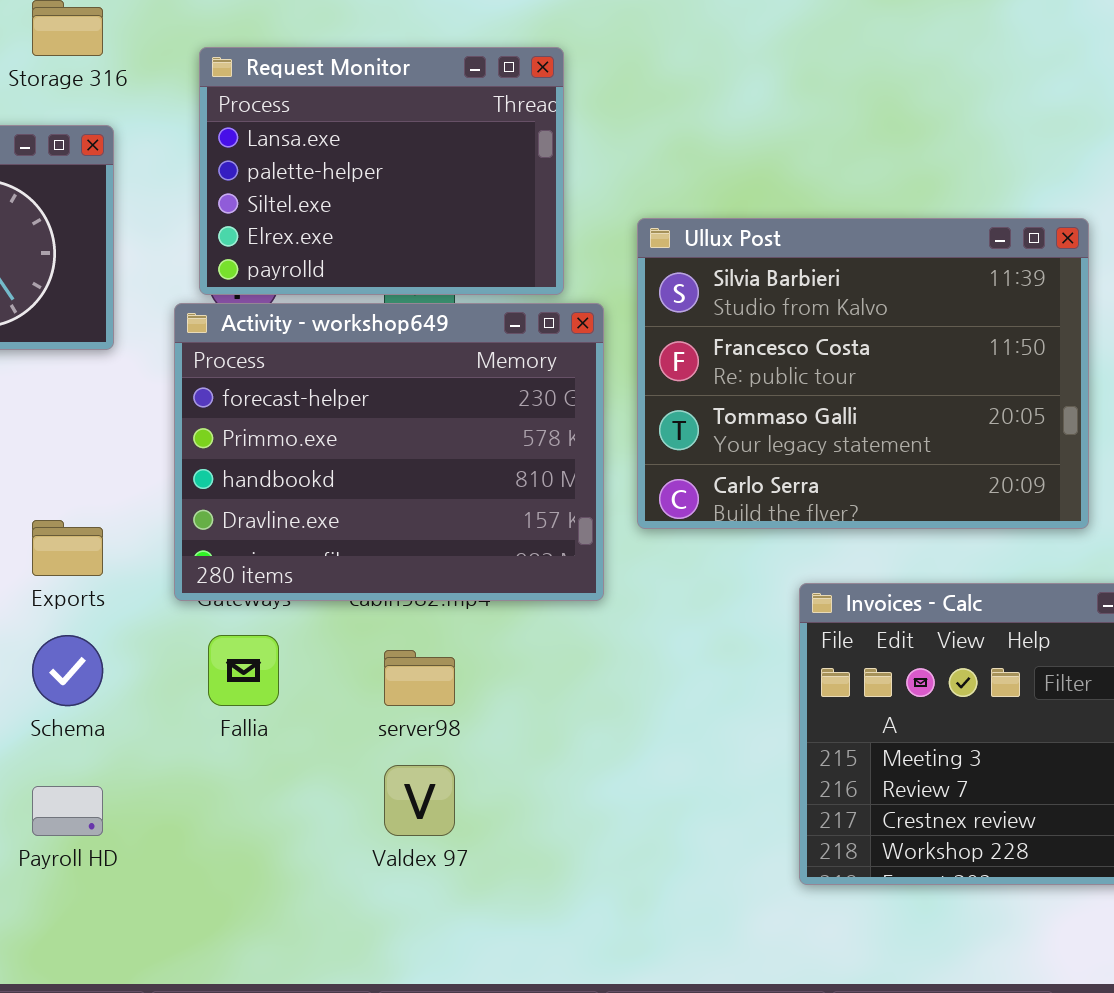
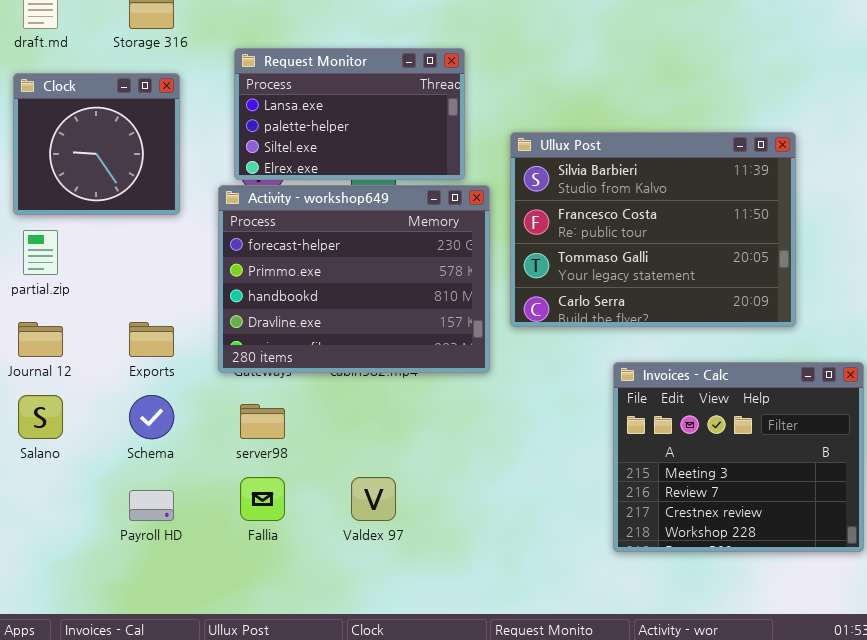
Request Monitor: [199,47,564,295] -> [234,48,465,180], resized
Fallia: [208,635,279,706] -> [240,477,285,521], moved
server98: [384,650,455,706] -> [240,404,285,439], moved

